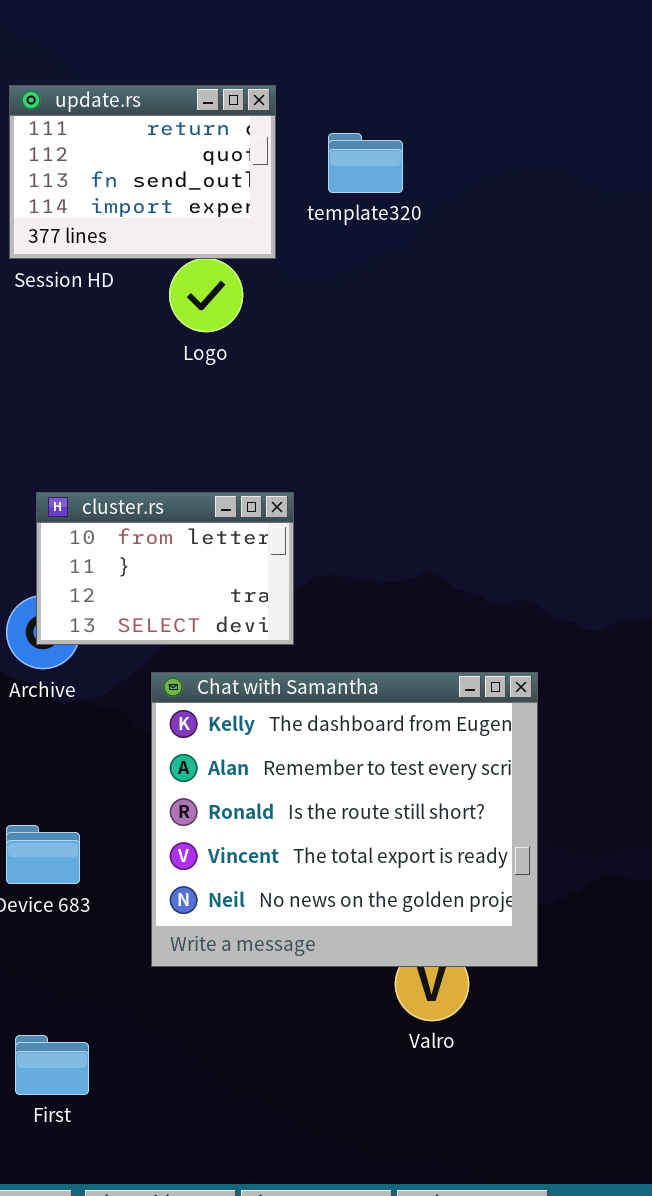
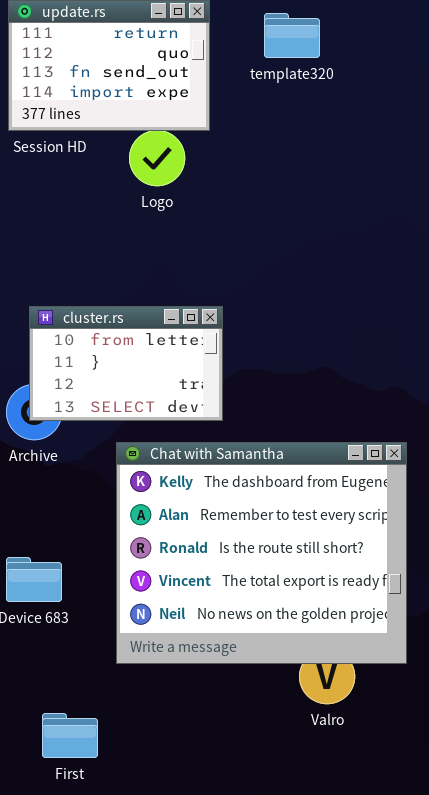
template320: [328,133,403,193] -> [264,13,320,58], moved
First: [15,1035,89,1095] -> [42,713,98,758], moved

